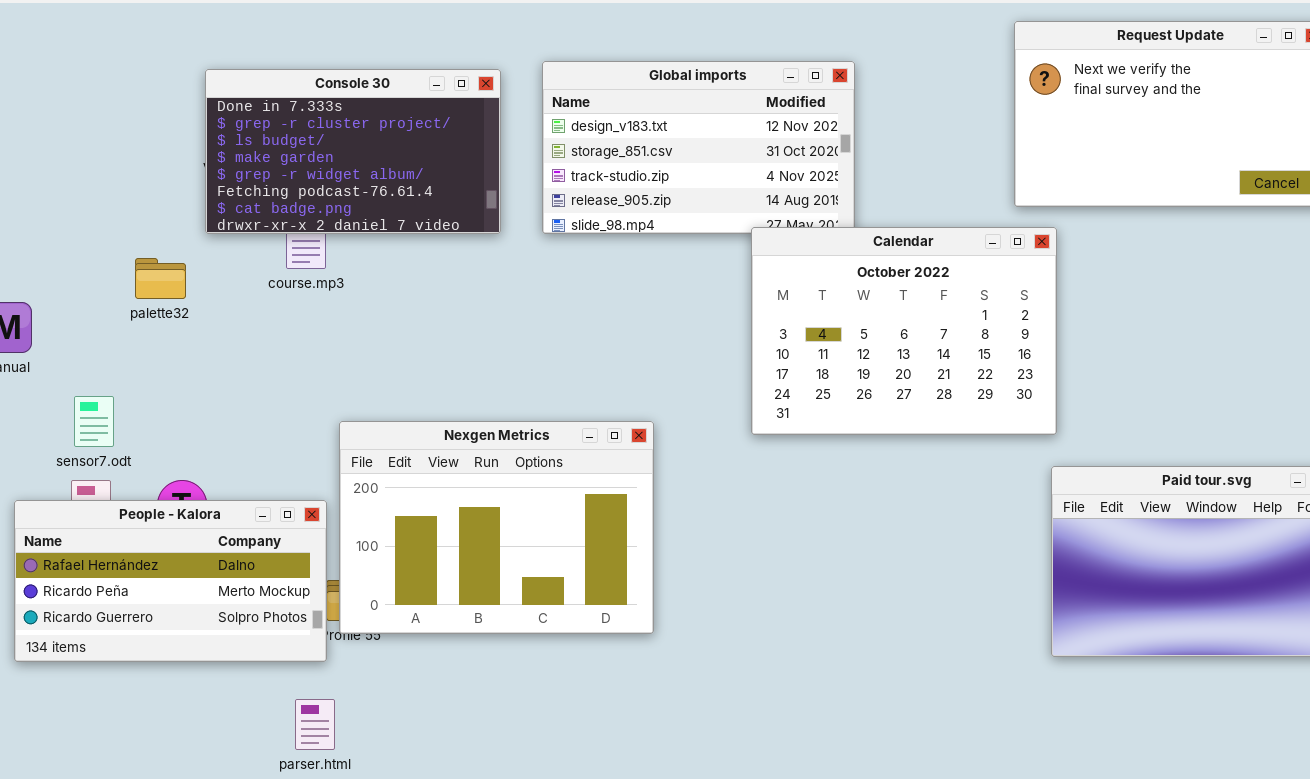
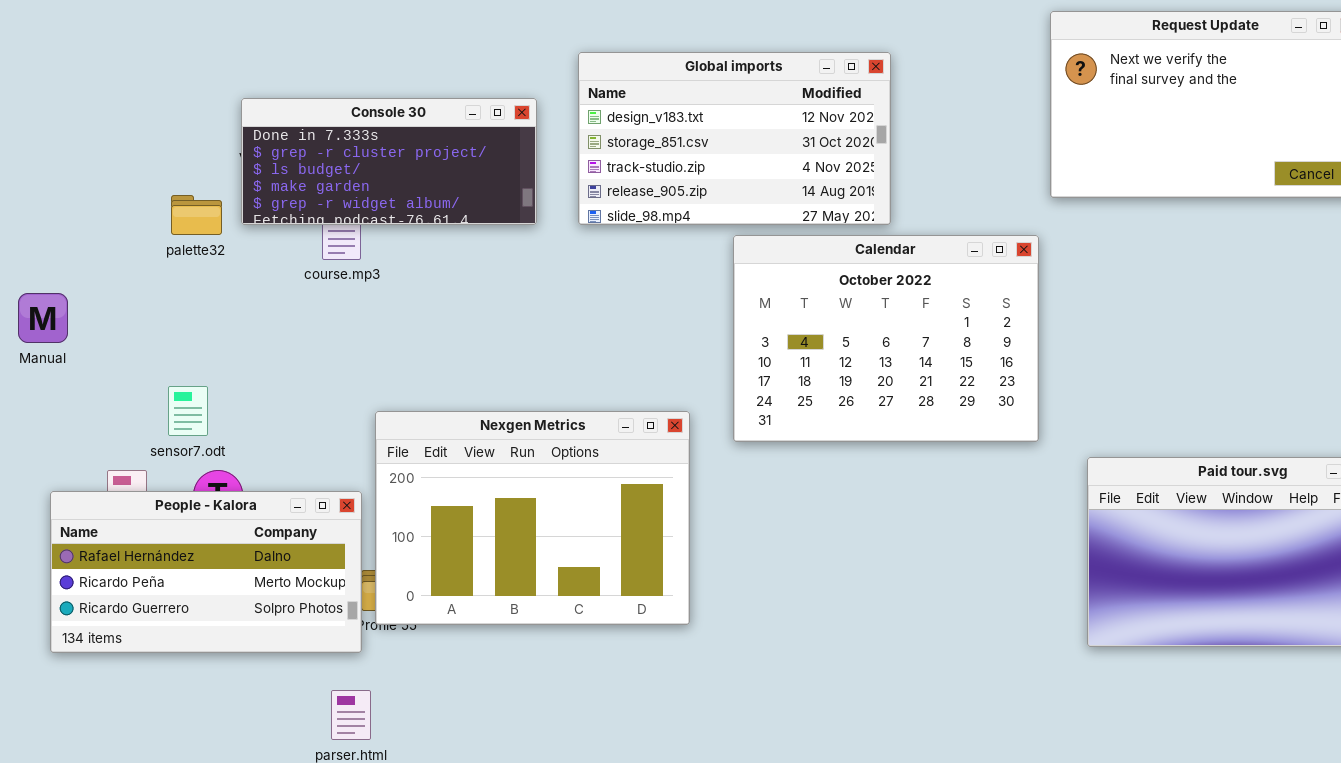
Console 30: [205,69,501,234] -> [241,98,537,225], resized
Calendar: [751,227,1057,435] -> [733,235,1039,442], moved
palette32: [135,258,186,299] -> [171,195,222,235], moved
sensor7.odt: [74,396,114,447] -> [168,386,208,436], moved

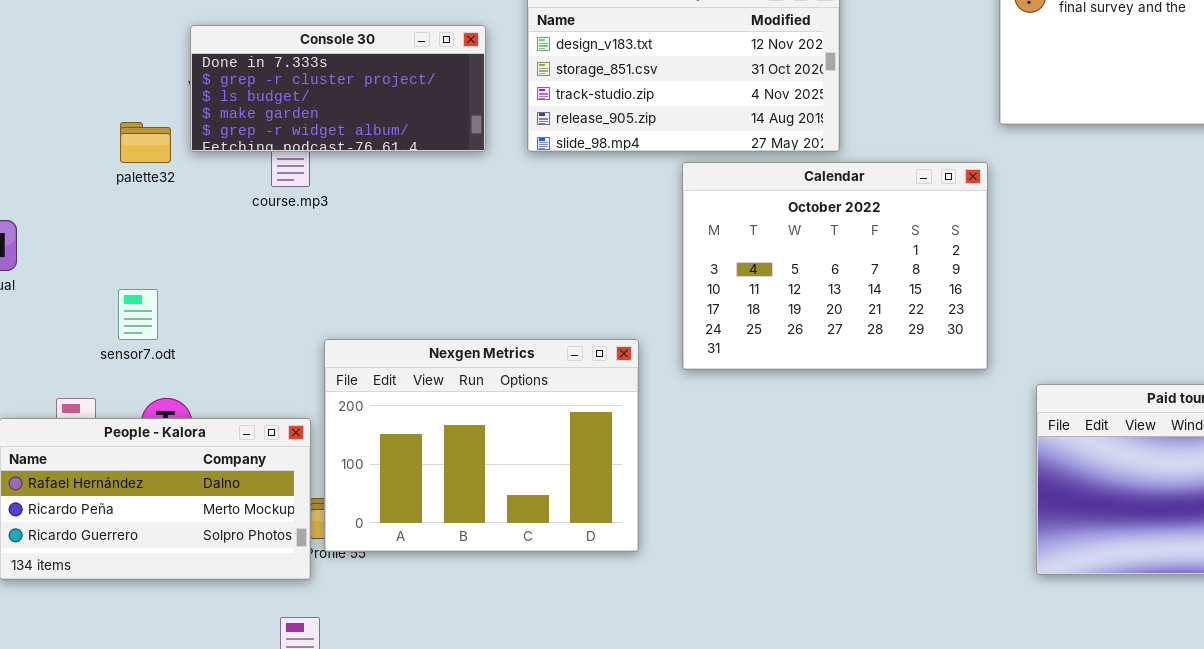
sensor7.odt: [168,386,208,436] -> [118,289,158,340], moved

